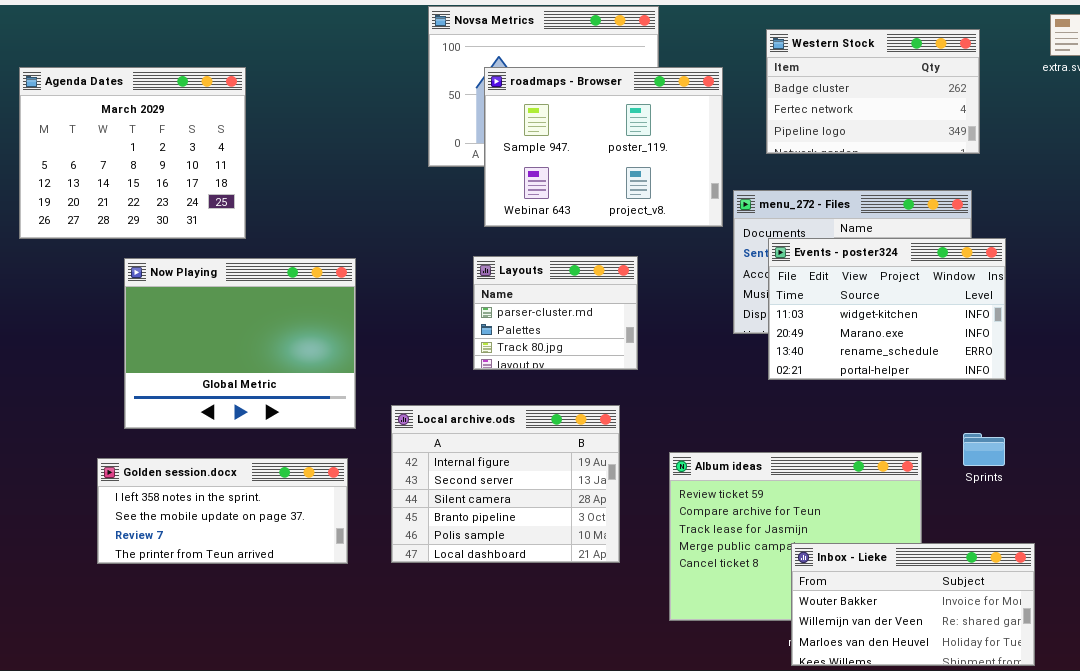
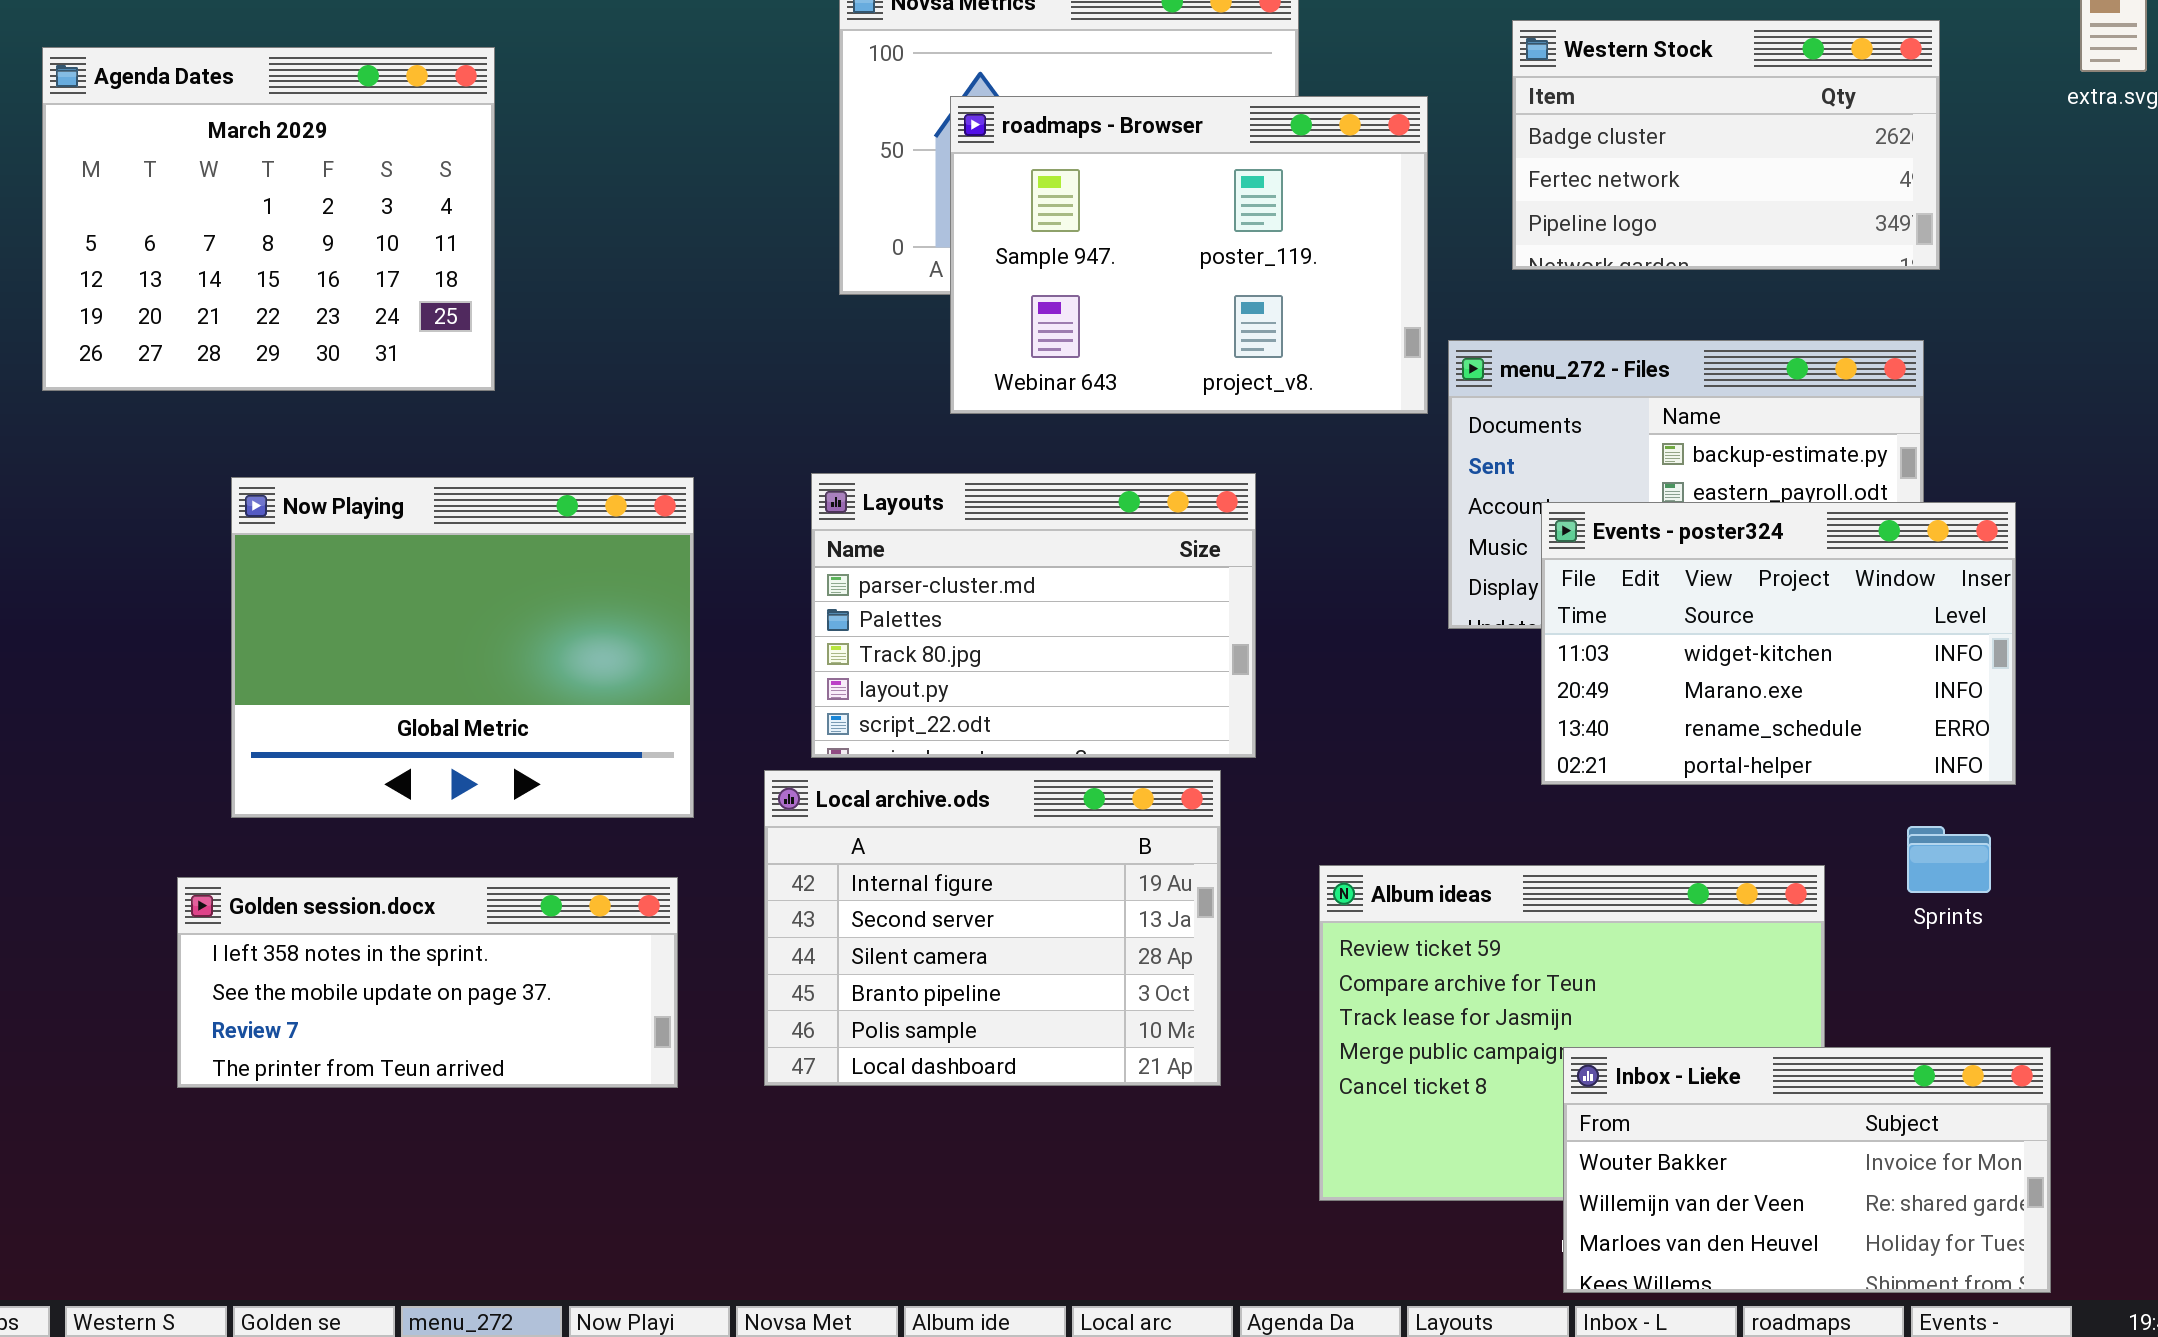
Agenda Dates: [19,67,246,239] -> [42,47,495,391], moved
Events - poster324: [768,238,1006,380] -> [1541,502,2016,785], moved
Layouts: [473,256,638,370] -> [811,473,1256,758], resized

